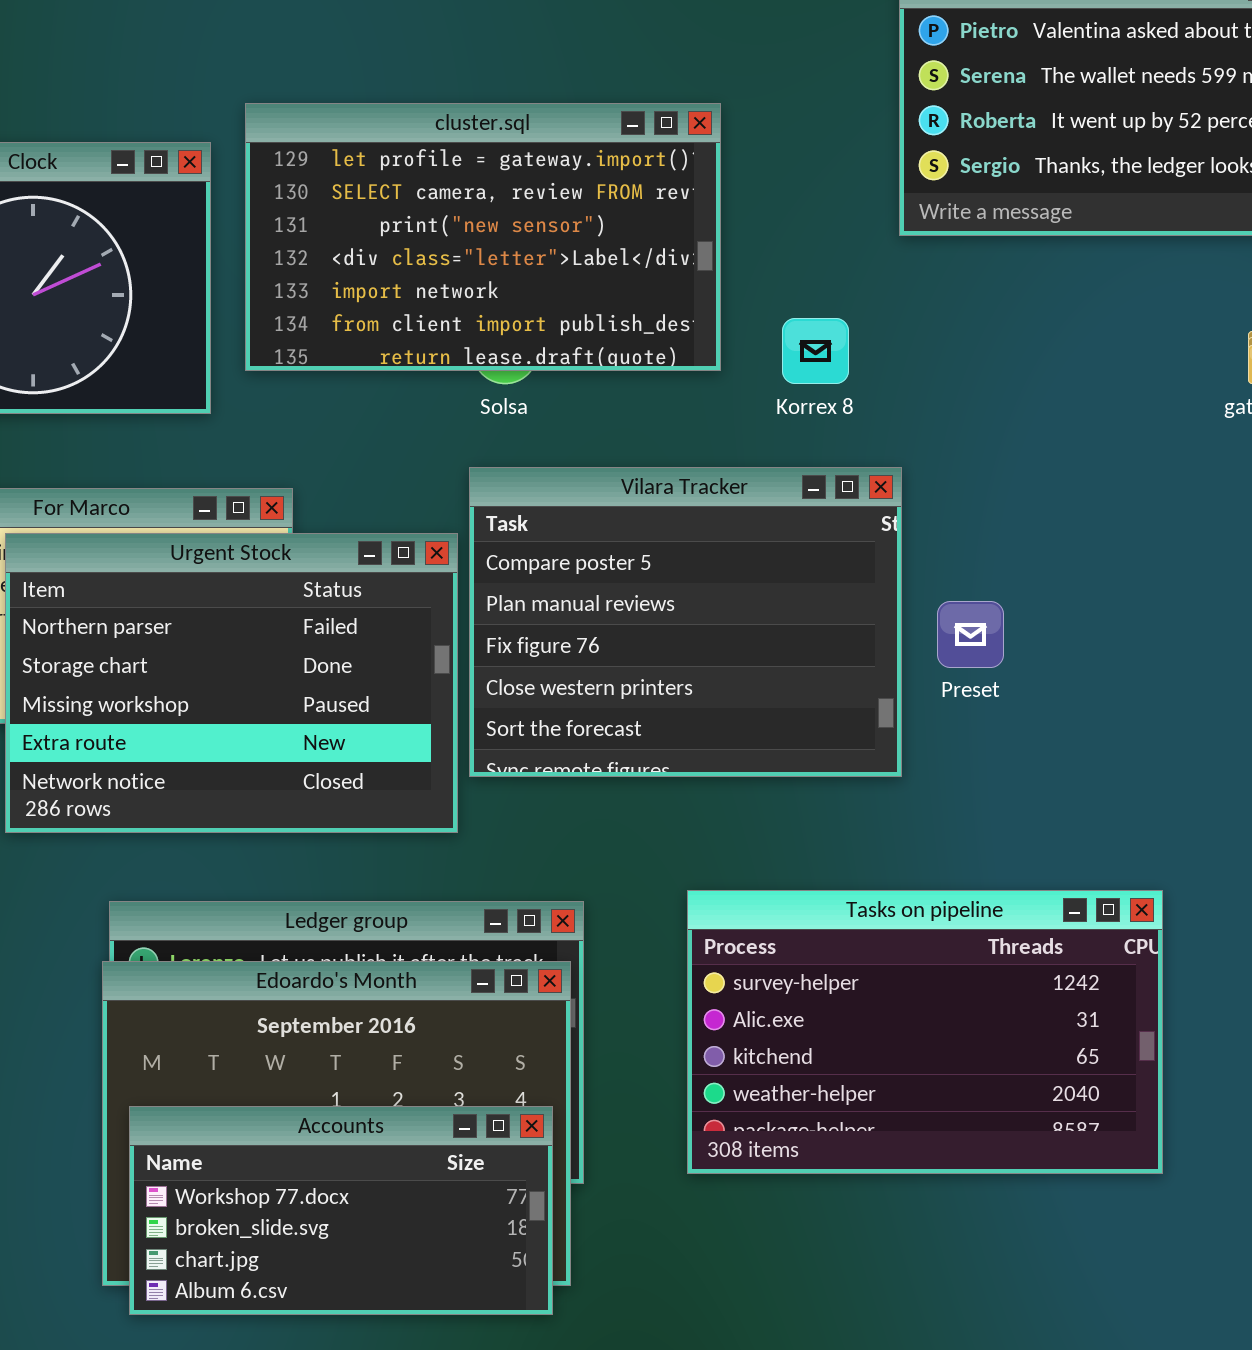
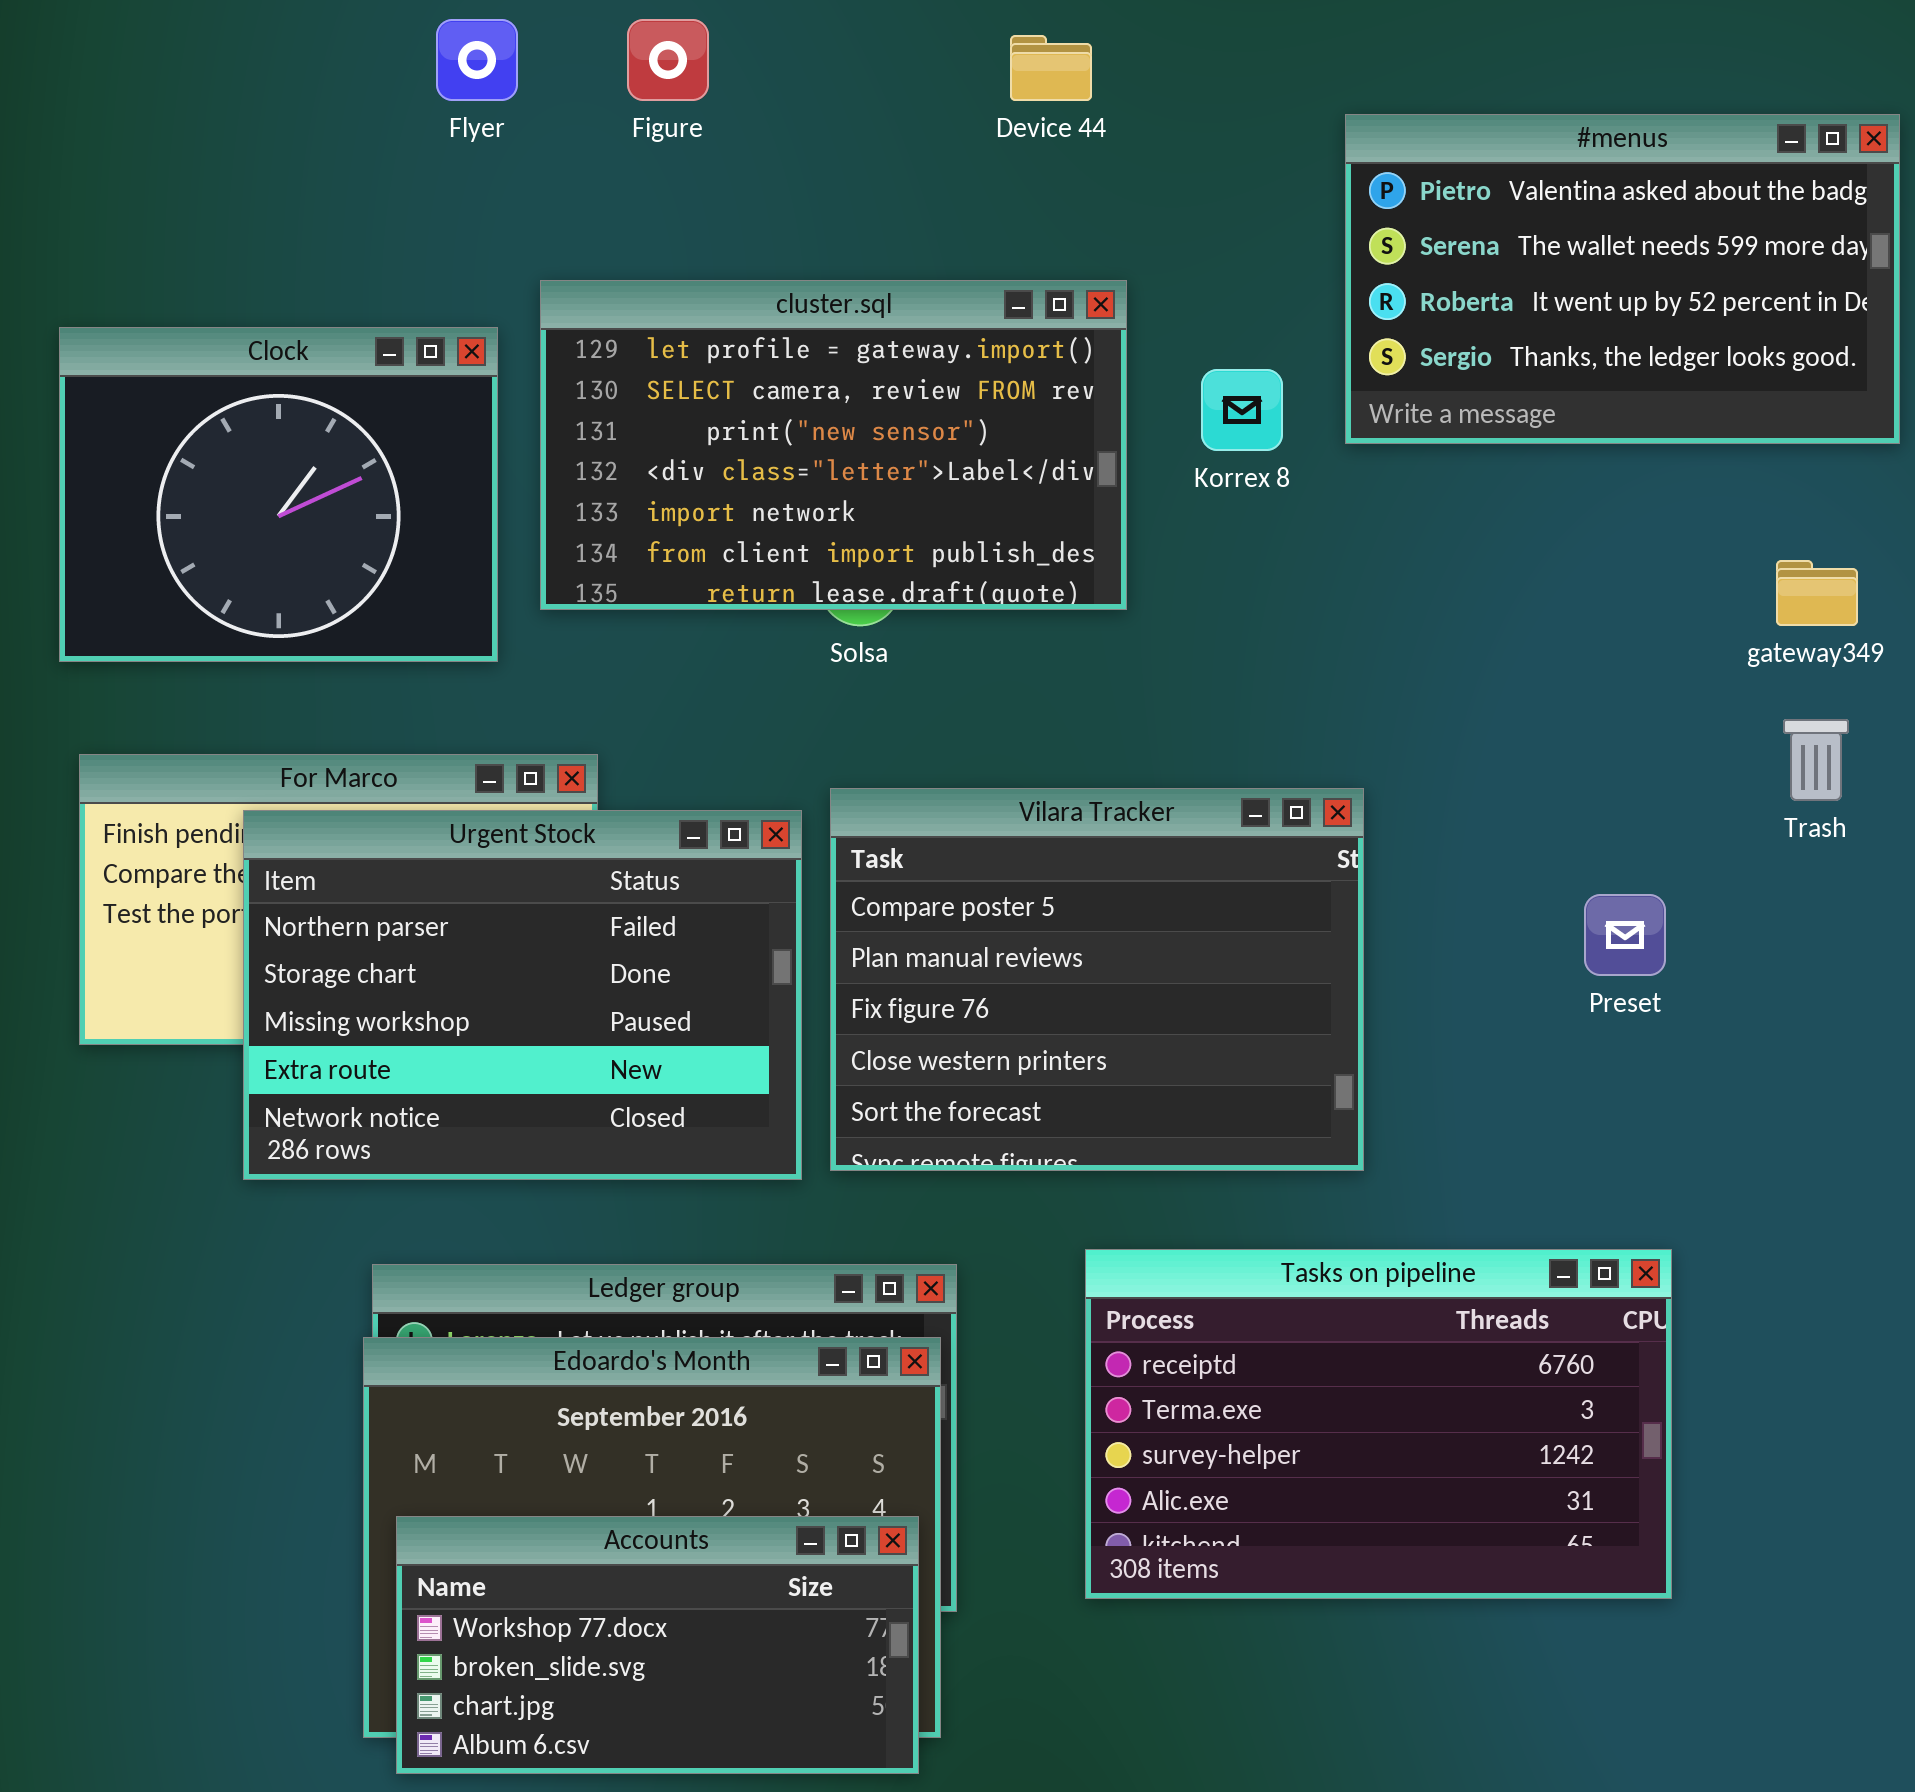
Korrex 8: [782,318,849,384] -> [1201,369,1283,451], moved
Vilara Tracker: [469,467,902,777] -> [830,788,1364,1171], moved
Preset: [937,601,1004,668] -> [1584,894,1666,976], moved
Tasks on pipeline: [687,890,1163,1174] -> [1085,1249,1672,1599], scrolled up 2 rows

